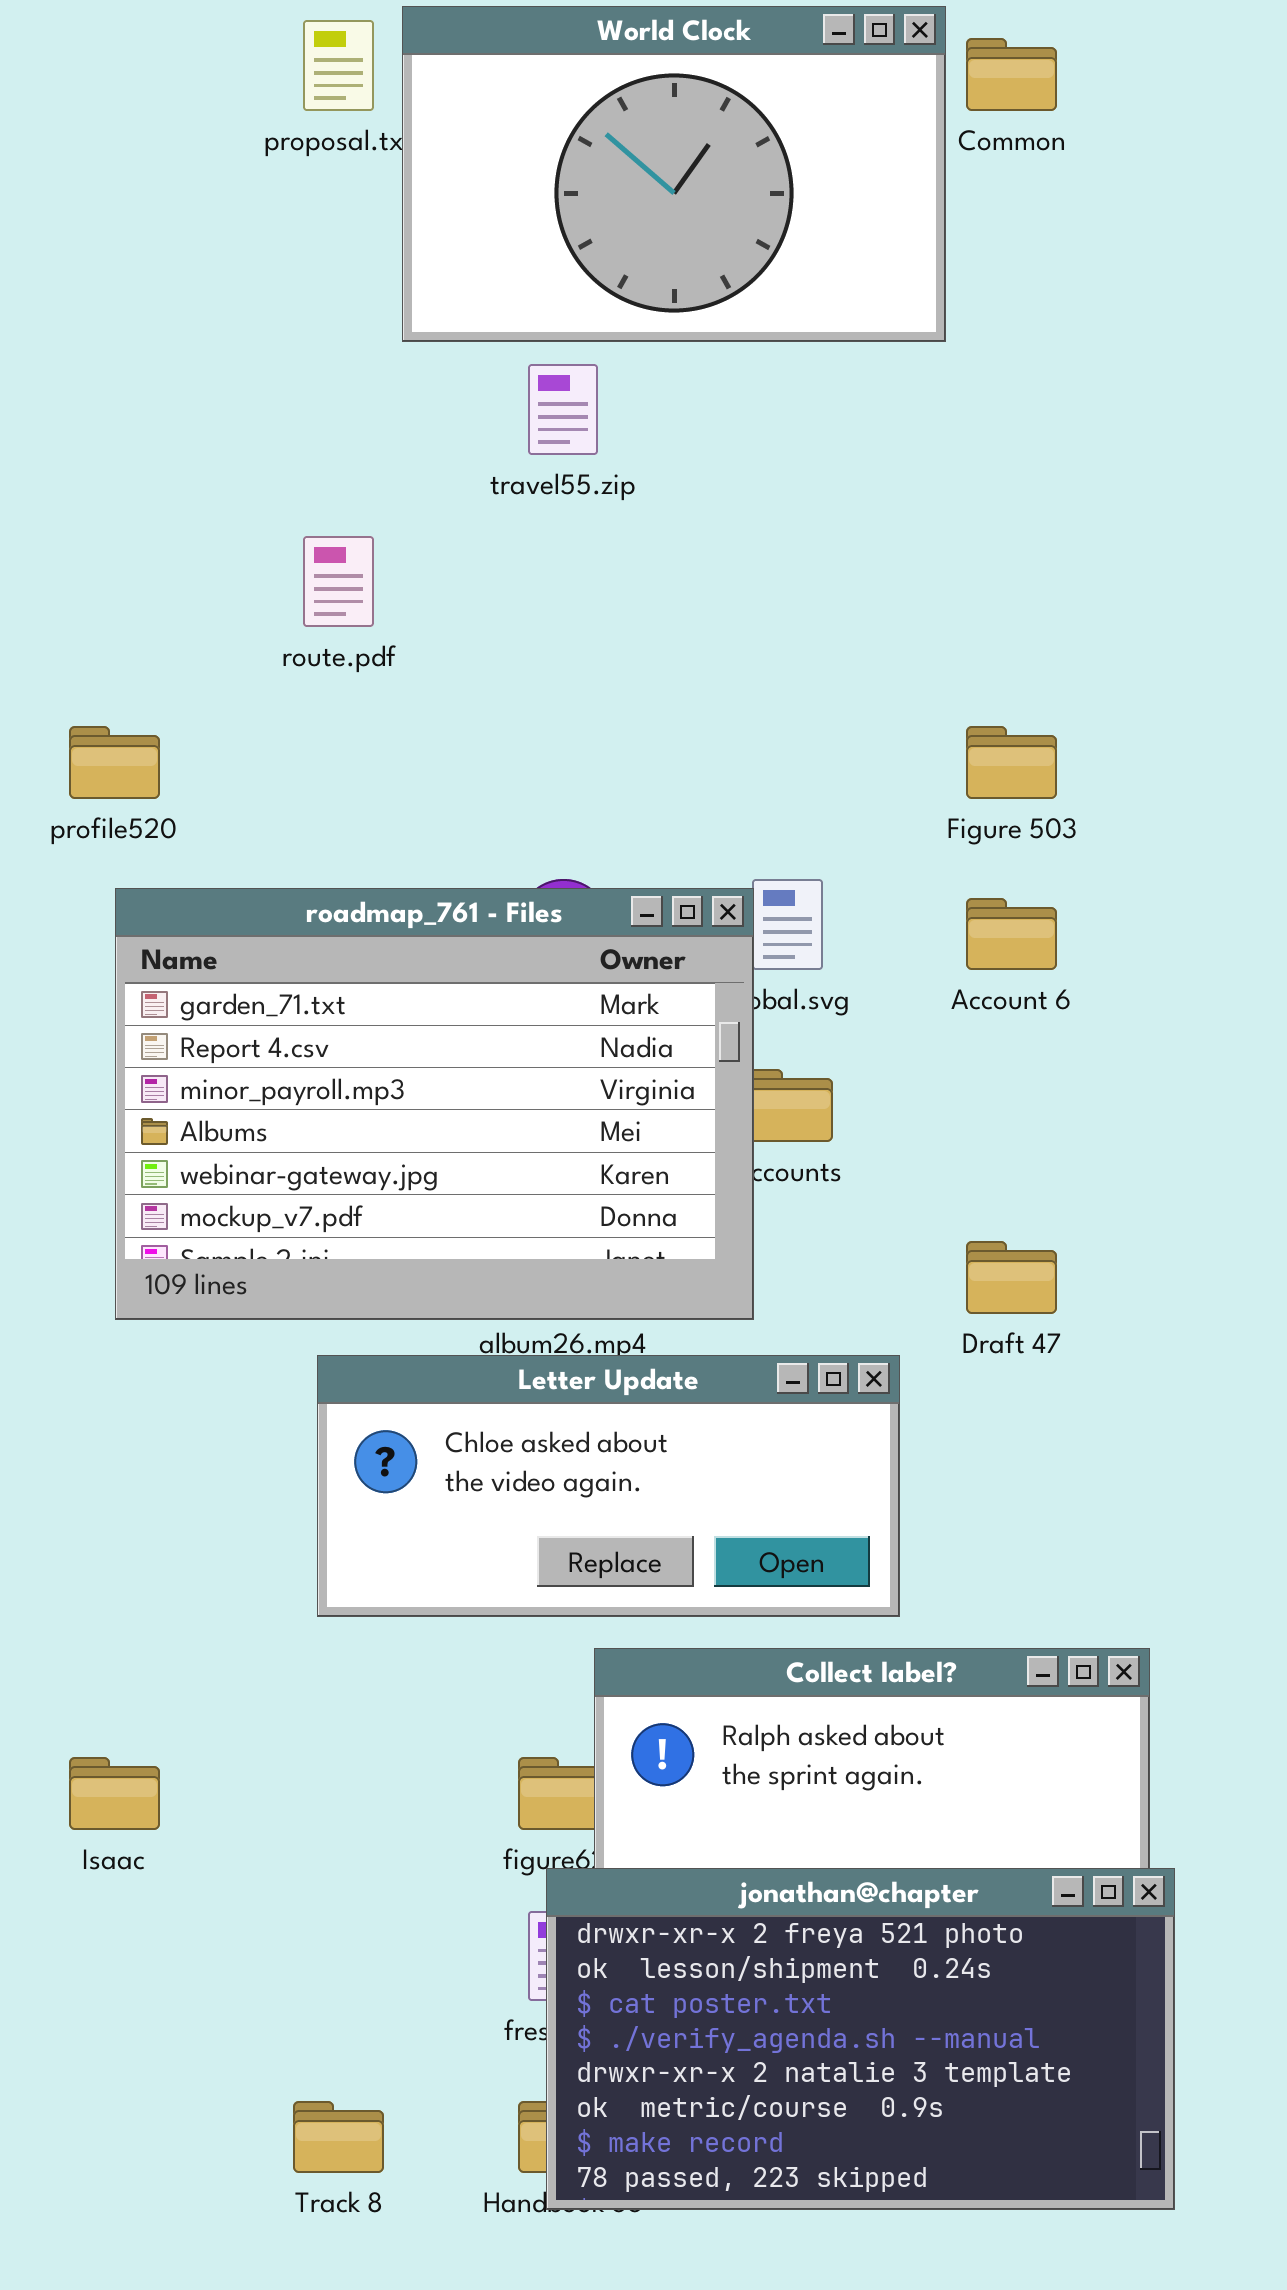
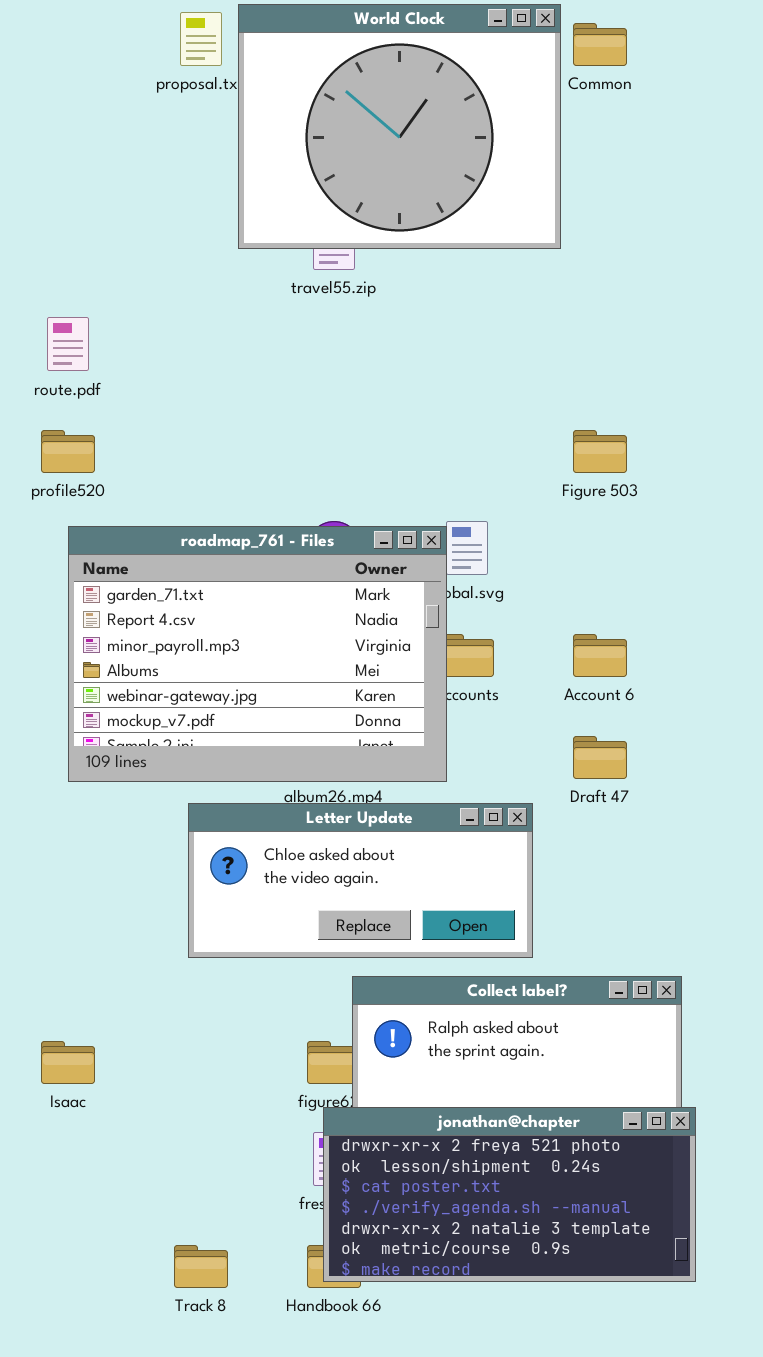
World Clock: [402,6,946,342] -> [238,4,561,249], resized
route.pdf: [303,536,374,627] -> [47,317,89,371], moved
Account 6: [966,898,1057,970] -> [573,634,627,677], moved
jonathan@chapter: [546,1868,1175,2210] -> [323,1107,696,1282], resized

